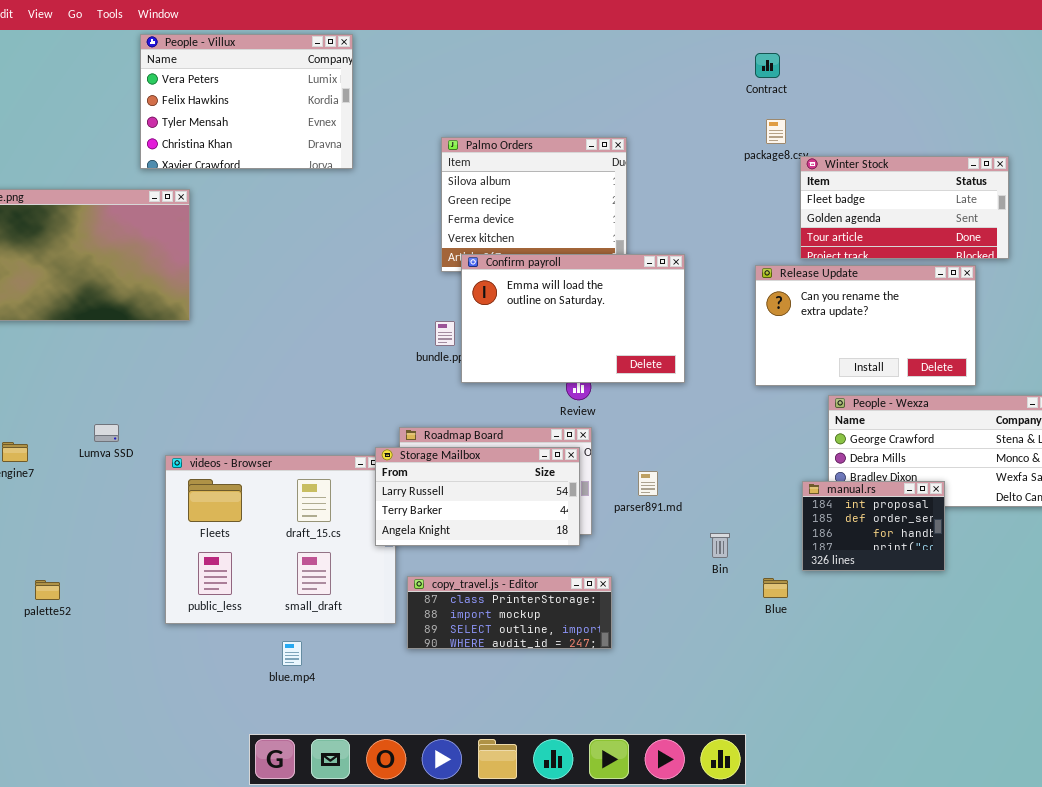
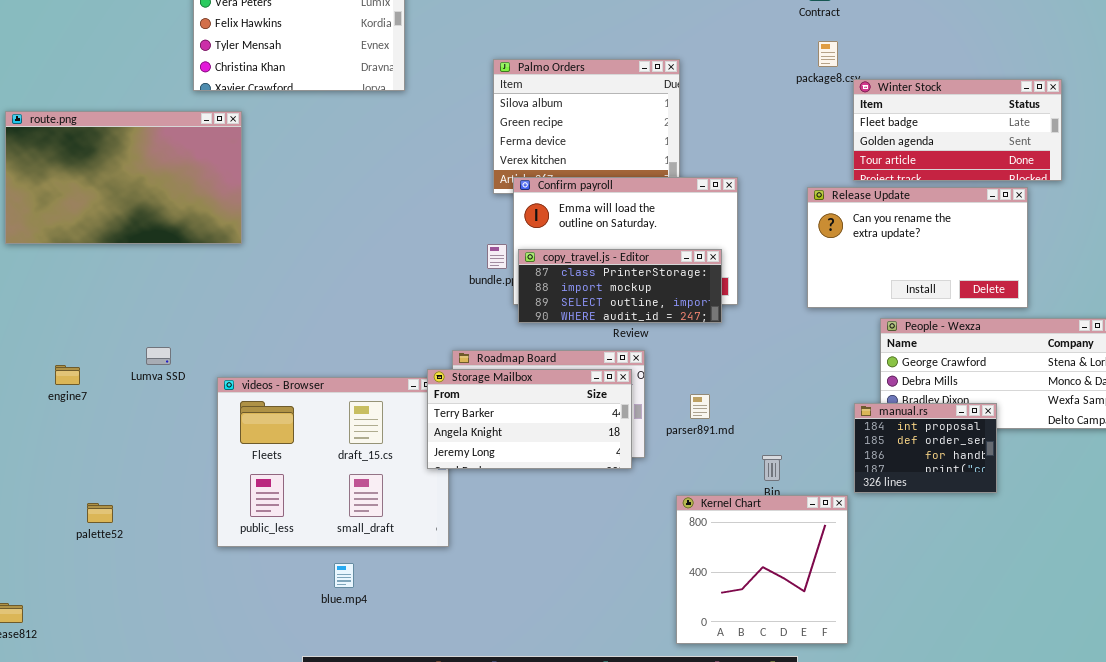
Storage Mailbox: [375,447,580,546] -> [427,369,632,469], scrolled down 1 row
Kernel Chart: none -> [676,495,848,644], opened
copy_travel.js - Editor: [407,576,612,649] -> [518,249,722,323], moved

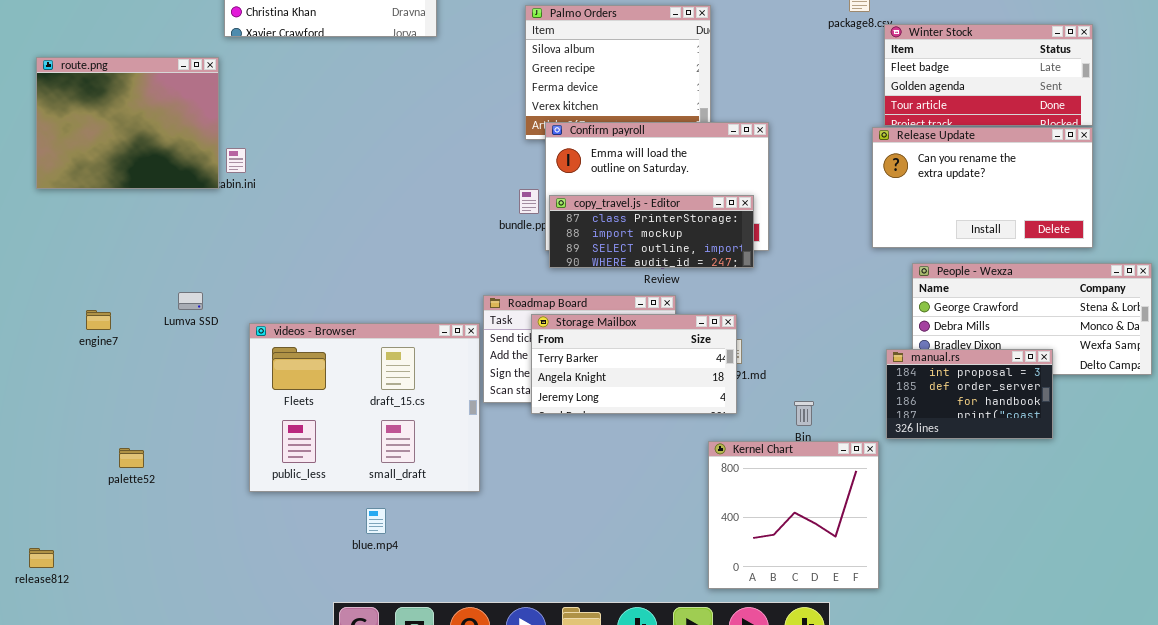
route.png: [5,111,242,244] -> [36,57,219,189], resized
Release Update: [807,187,1028,308] -> [872,127,1093,248], moved
Storage Mailbox: [427,369,632,469] -> [531,314,737,414], moved
manual.rs: [854,403,997,493] -> [886,349,1053,439], resized

